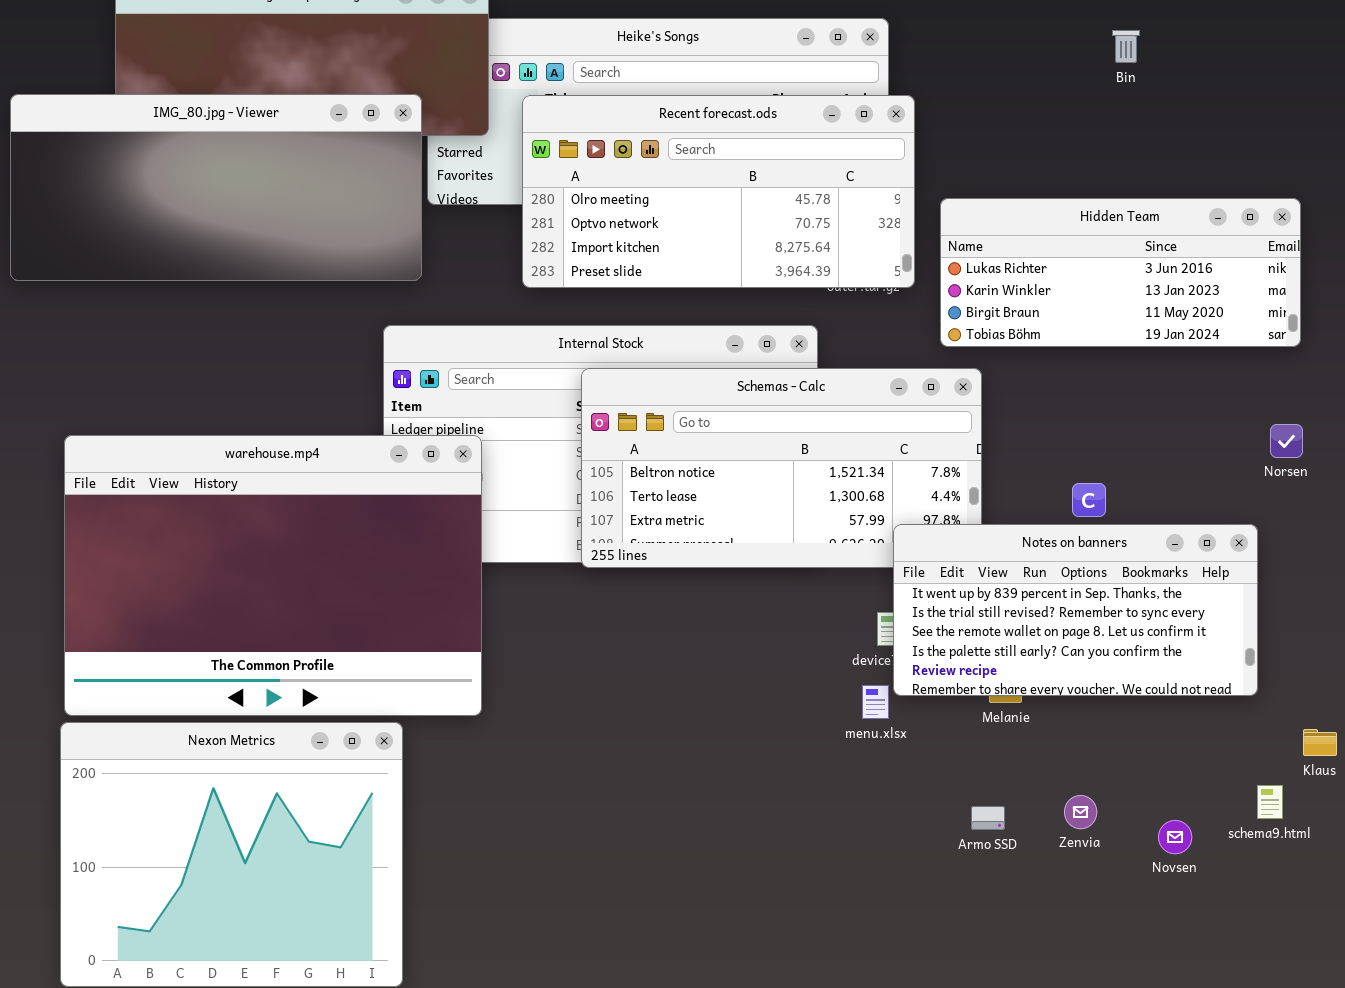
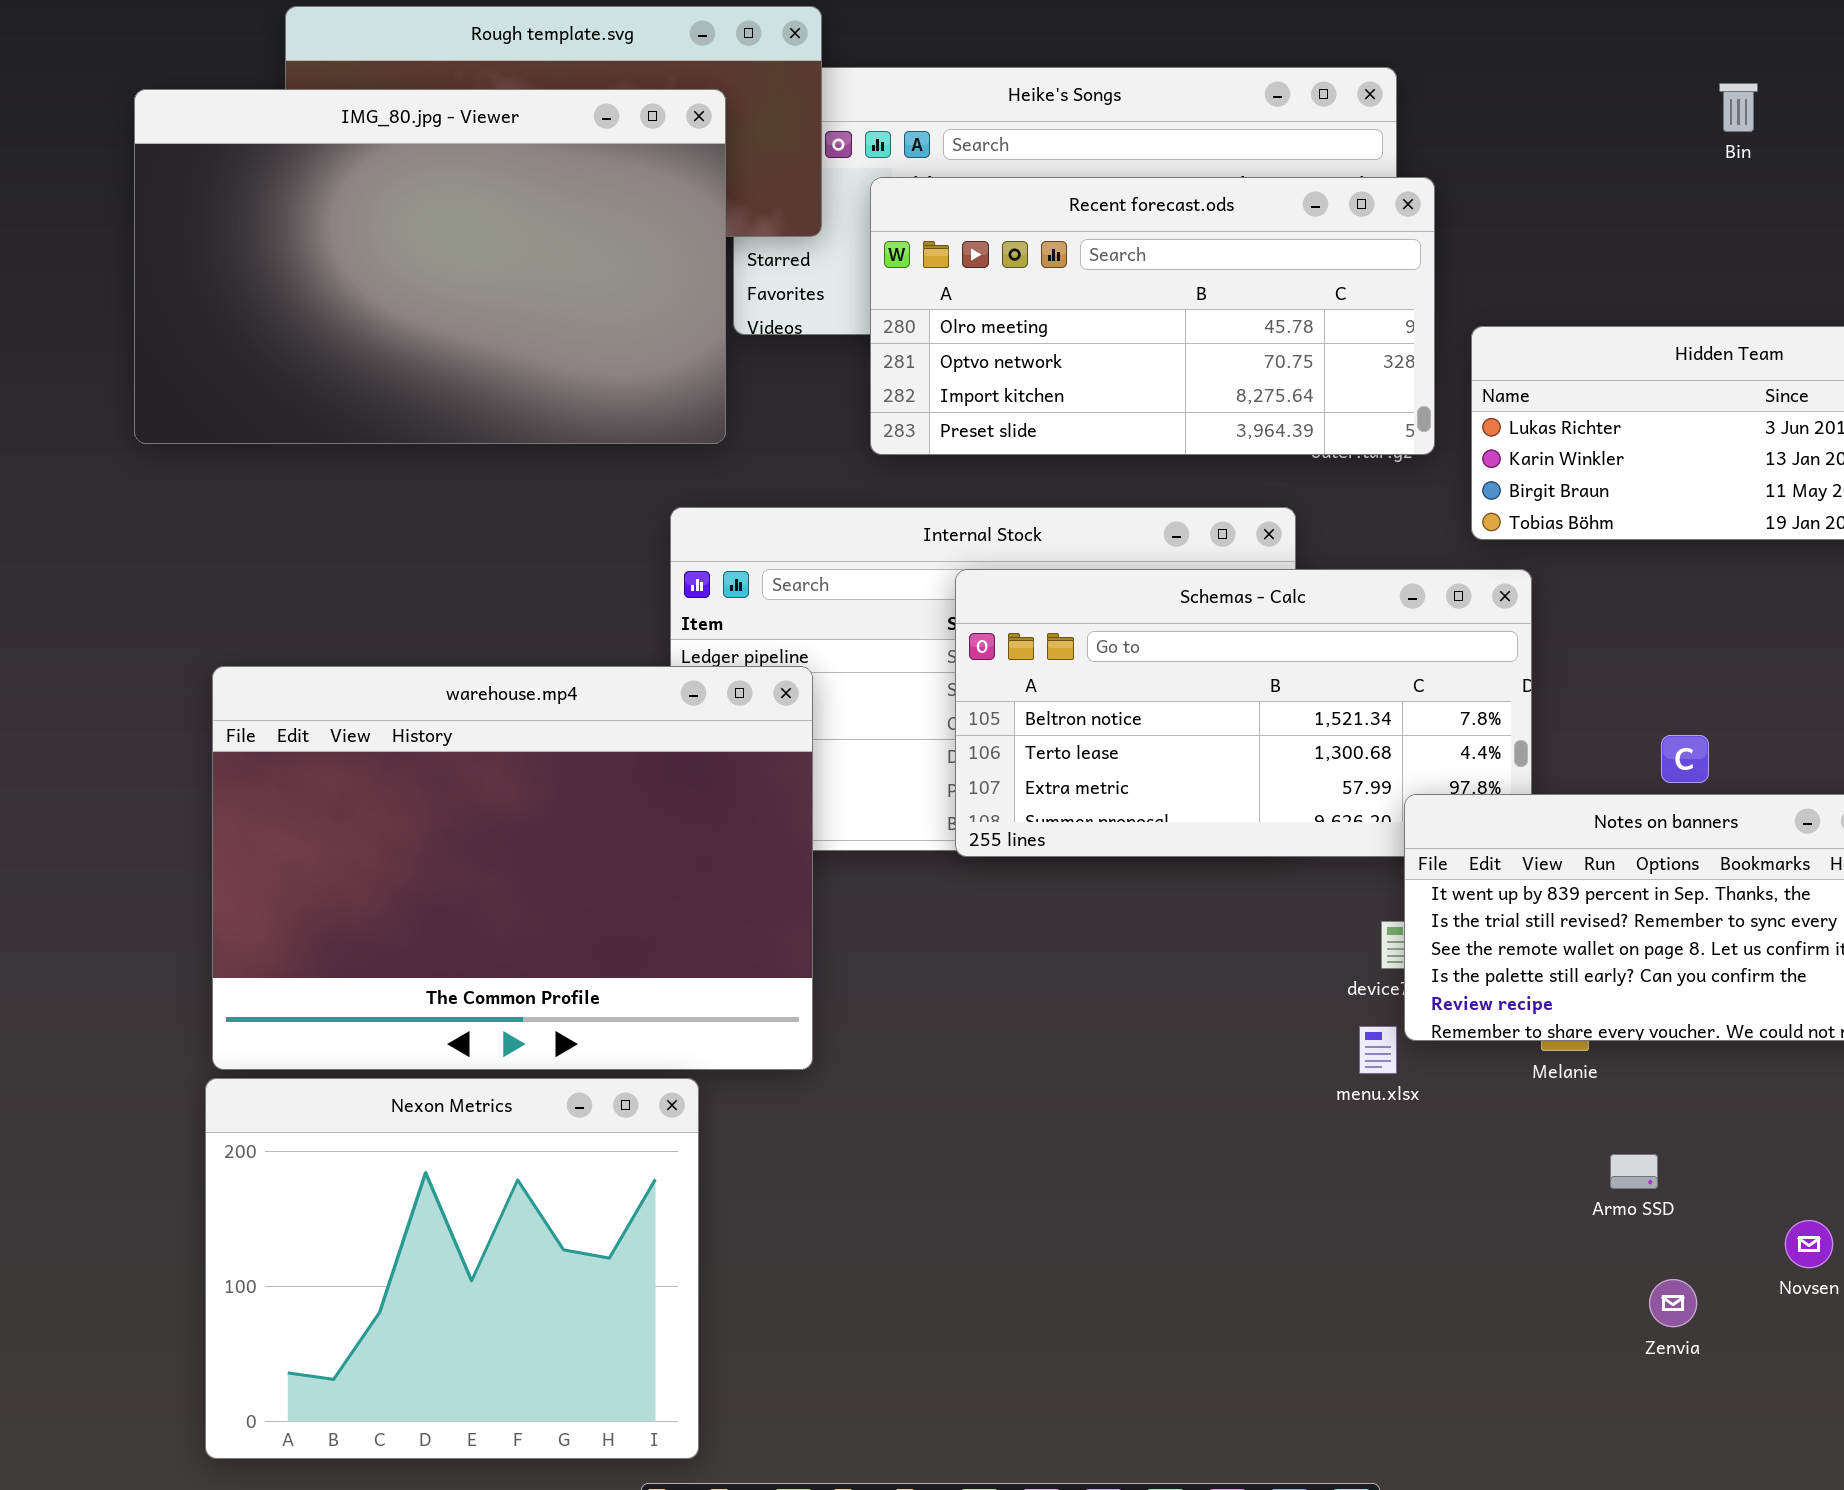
IMG_80.jpg - Viewer: [10,94,422,281] -> [134,89,726,444], resized
Zenvia: [1064,795,1097,829] -> [1649,1279,1697,1327], moved
Armo SSD: [971,806,1005,830] -> [1610,1154,1658,1189], moved

